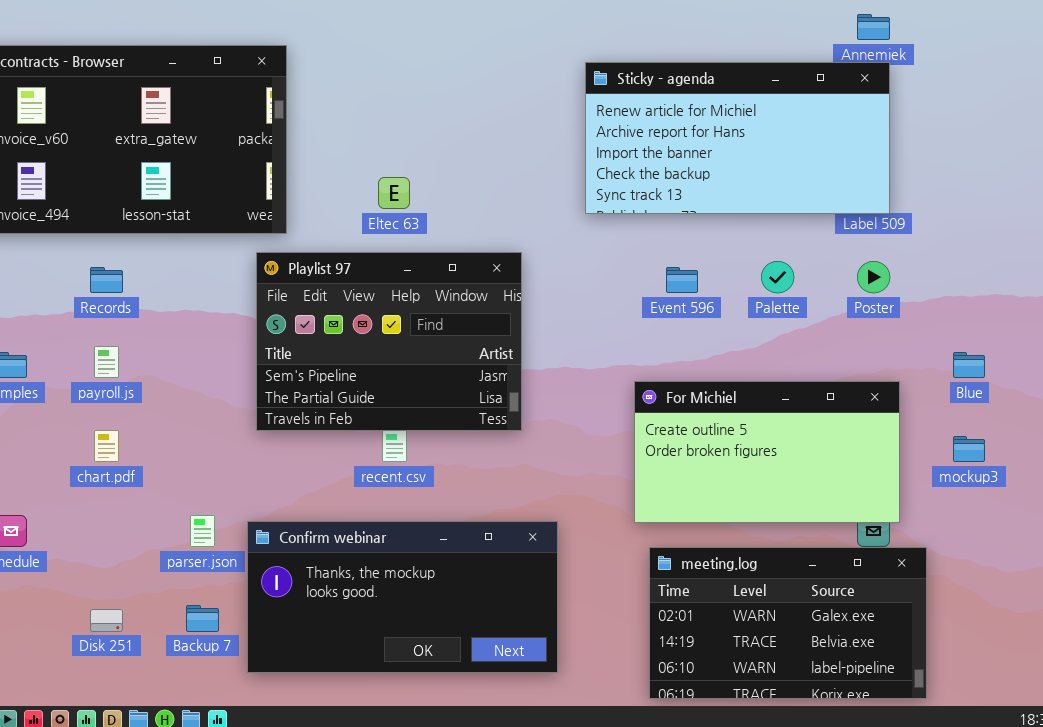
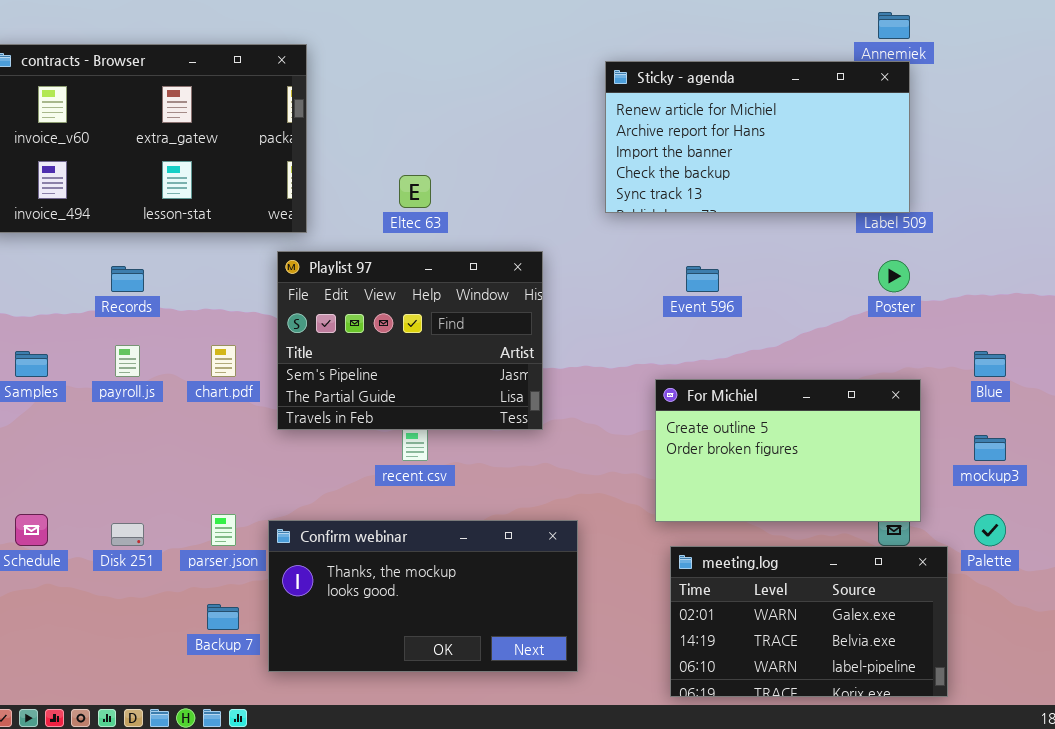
Palette: [761,261,794,293] -> [974,514,1006,546], moved
chart.pdf: [94,430,119,462] -> [211,345,236,377], moved
Disk 251: [90,609,123,632] -> [111,523,144,546], moved

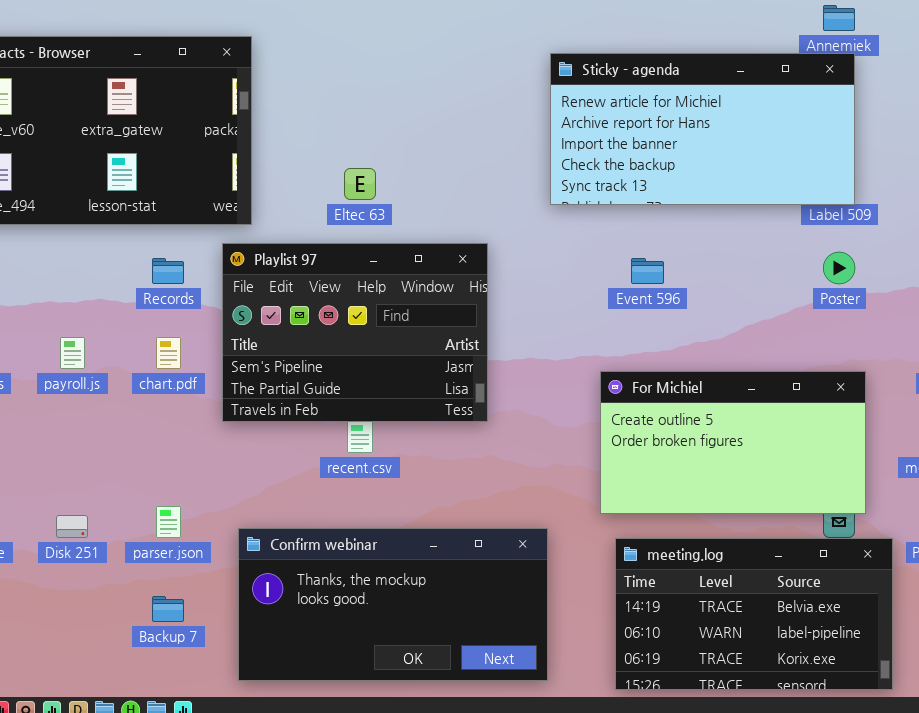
Records: [111,266,144,292] -> [152,258,184,284], moved
Confirm webinar: [268,520,578,672] -> [238,528,548,681], moved
meeting.log: [670,546,948,697] -> [615,538,893,690], scrolled down 1 row

